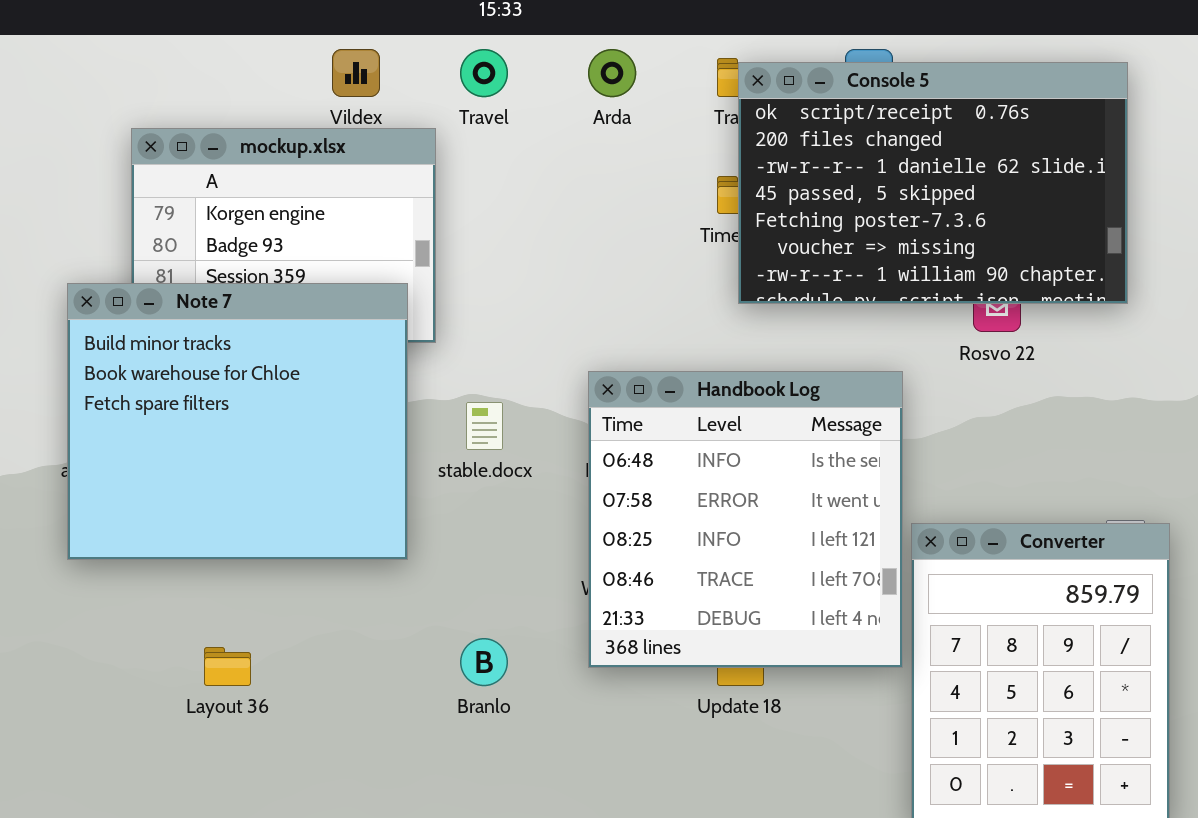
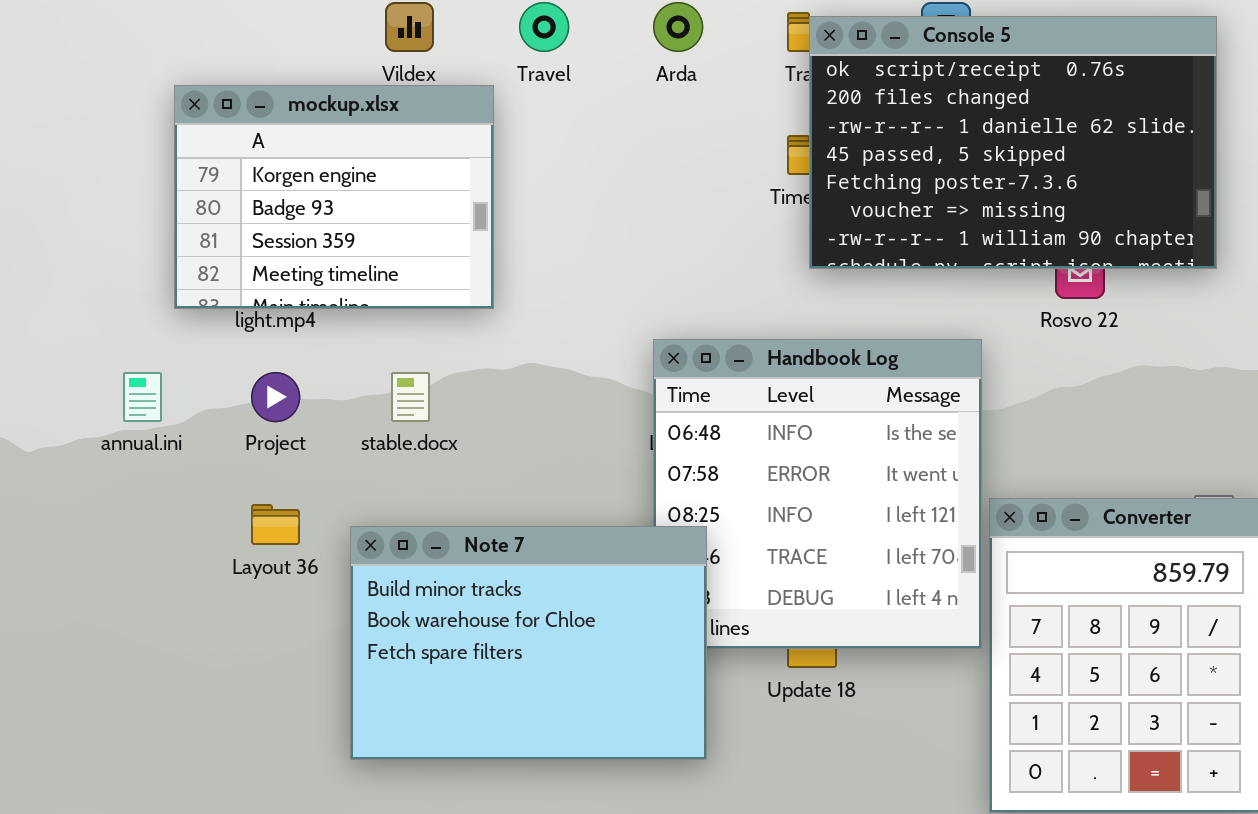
Note 7: [67,283,408,560] -> [350,526,707,760], moved, resized
stable.docx: [466,402,503,450] -> [391,372,430,422], moved
Layout 36: [204,647,251,686] -> [251,504,300,545], moved

